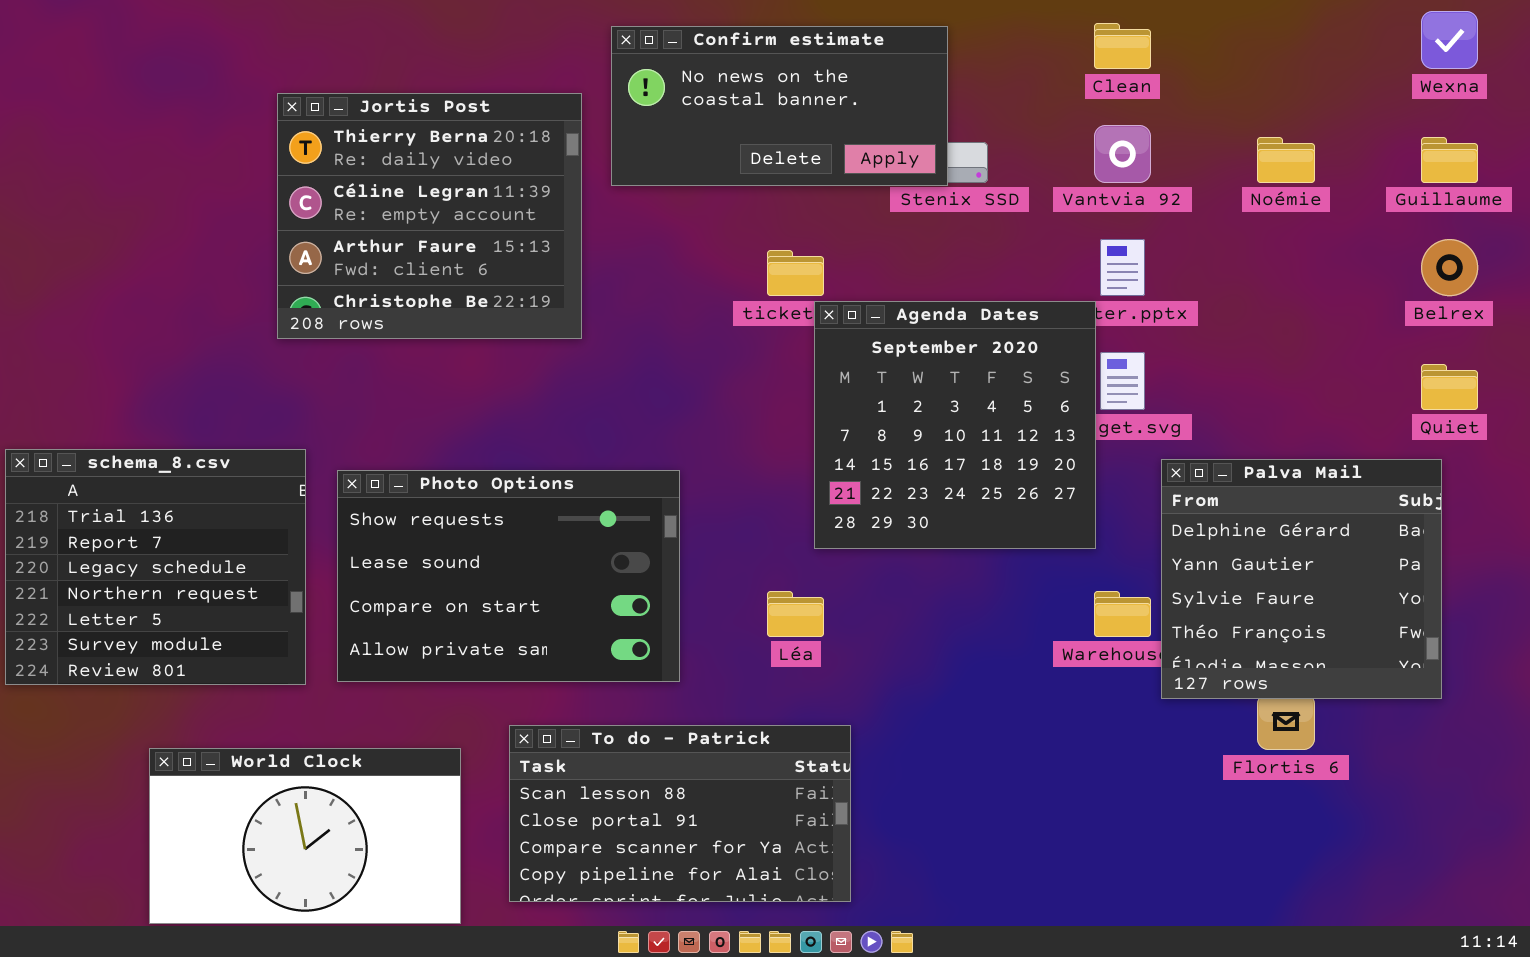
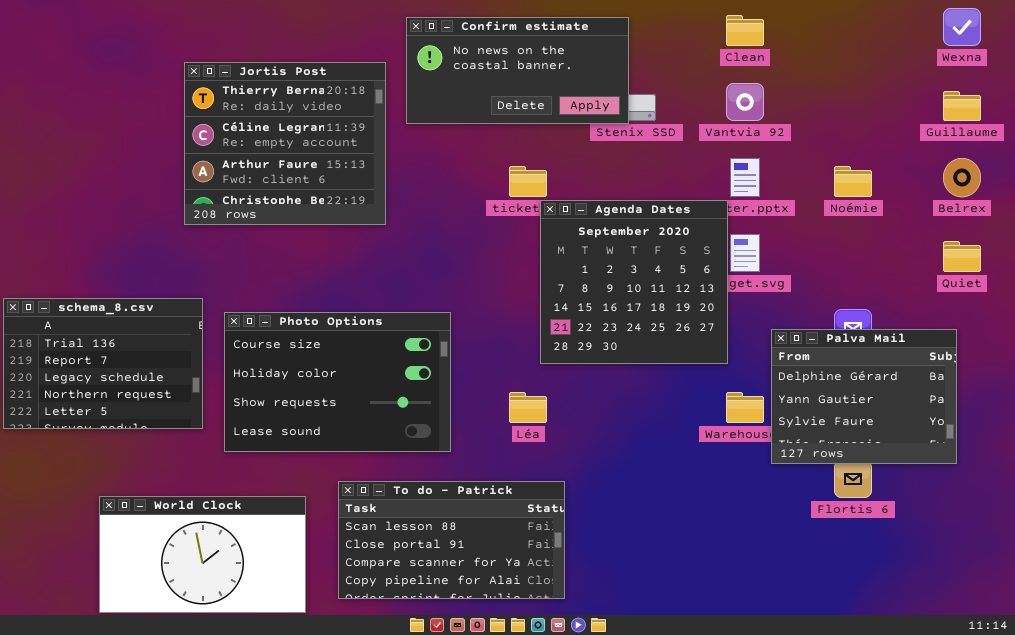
Noémie: [1257,137,1315,183] -> [834,166,872,197], moved
schema_8.csv: [5,449,306,685] -> [3,298,203,429], resized
Palva Mail: [1161,459,1442,699] -> [771,329,957,464], resized
Photo Options: [337,470,680,682] -> [224,312,451,452], scrolled up 2 rows

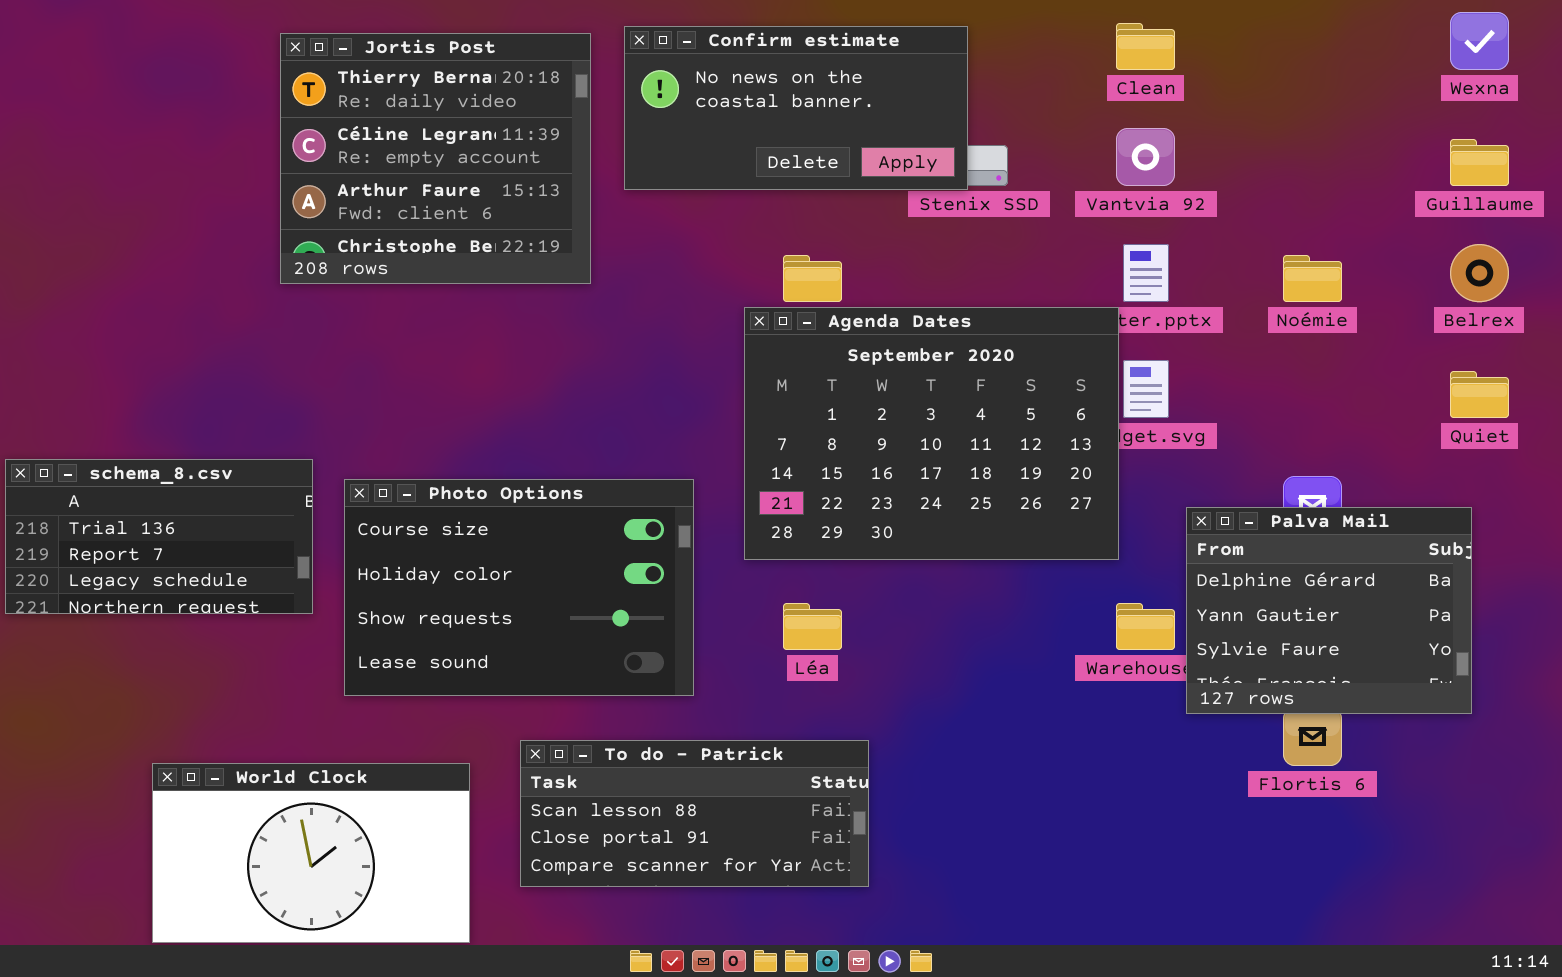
Jortis Post: [184,62,386,225] -> [280,33,591,284], moved
Agenda Dates: [540,200,728,364] -> [744,307,1119,560], resized
schema_8.csv: [3,298,203,429] -> [5,459,313,614], resized
To do - Patrick: [338,481,565,599] -> [520,740,869,887], resized

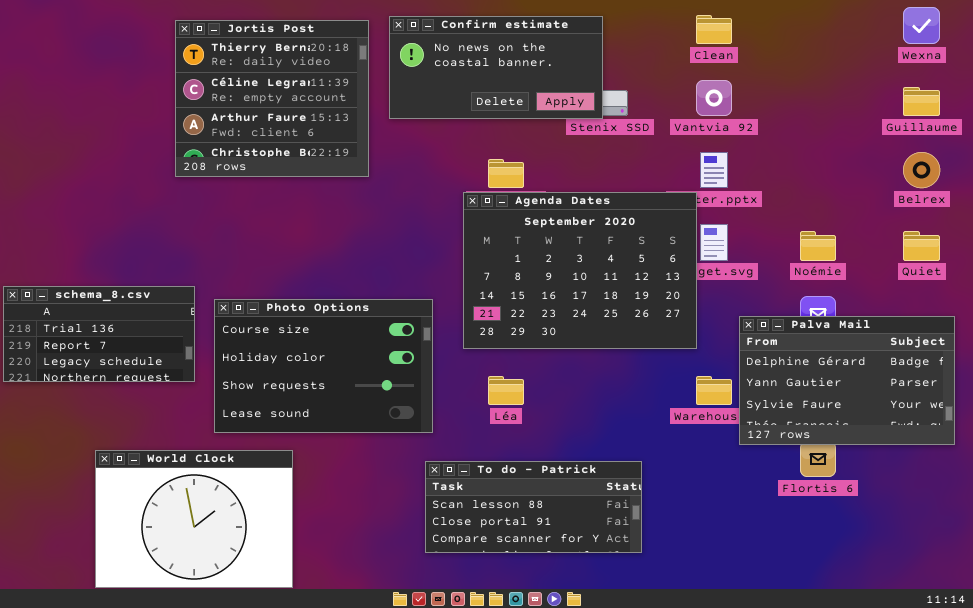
Noémie: [1283,255,1342,302] -> [800,231,836,261], moved
Palva Mail: [1186,507,1472,714] -> [739,316,955,445], resized
To do - Patrick: [520,740,869,887] -> [425,461,642,553], moved
World Clock: [152,763,470,943] -> [95,450,293,588], resized

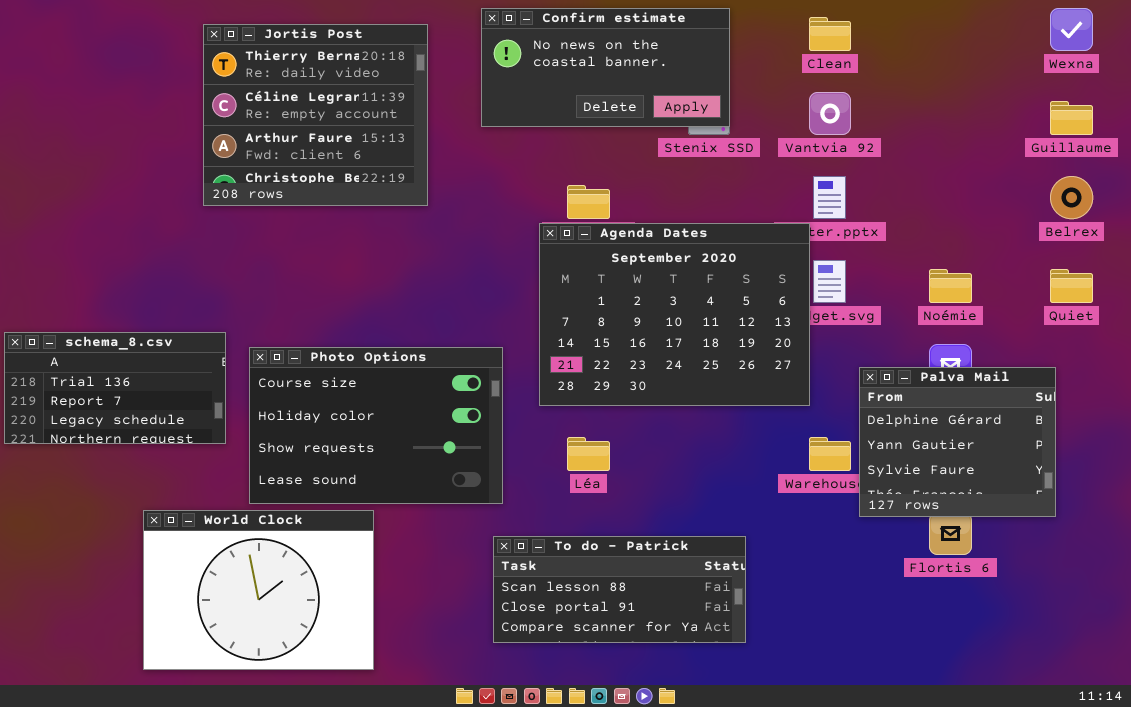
Confirm estimate: [389,16,603,119] -> [481,8,730,127], moved
Palva Mail: [739,316,955,445] -> [859,367,1056,517], resized
World Clock: [95,450,293,588] -> [143,510,374,670], moved

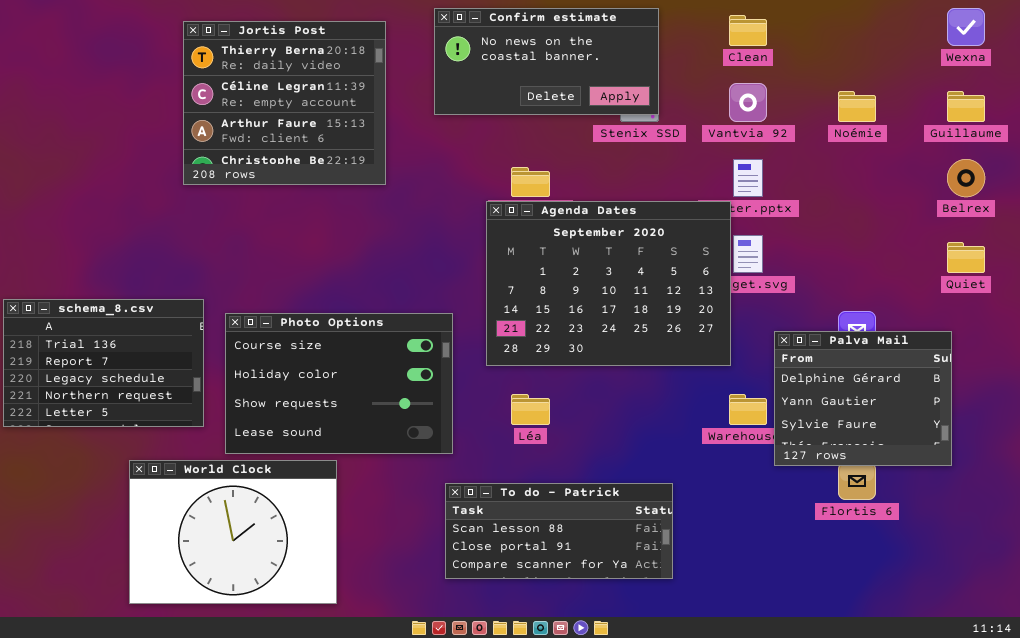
Noémie: [929,269,972,303] -> [838,91,876,122], moved
schema_8.csv: [4,332,226,444] -> [3,299,204,427], resized

